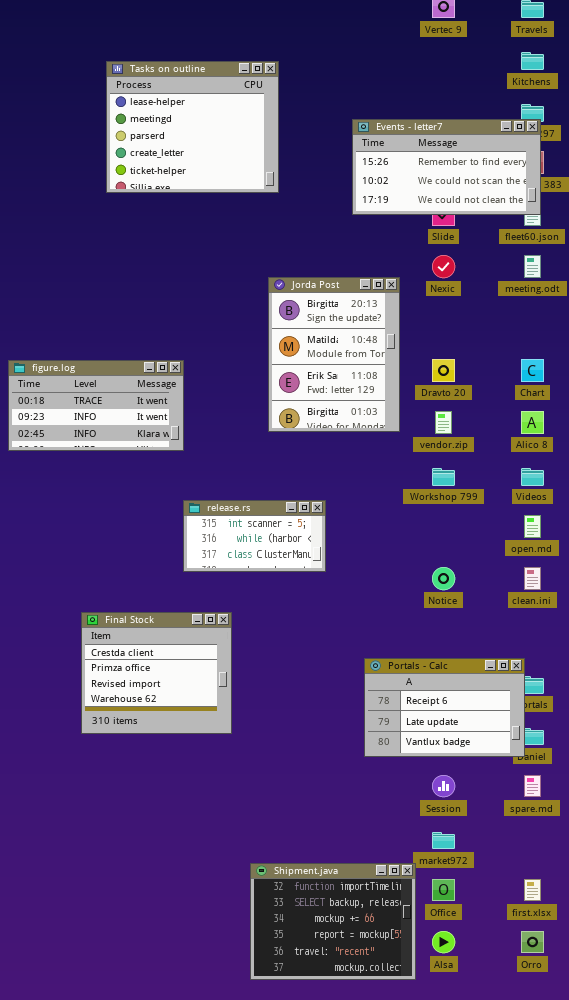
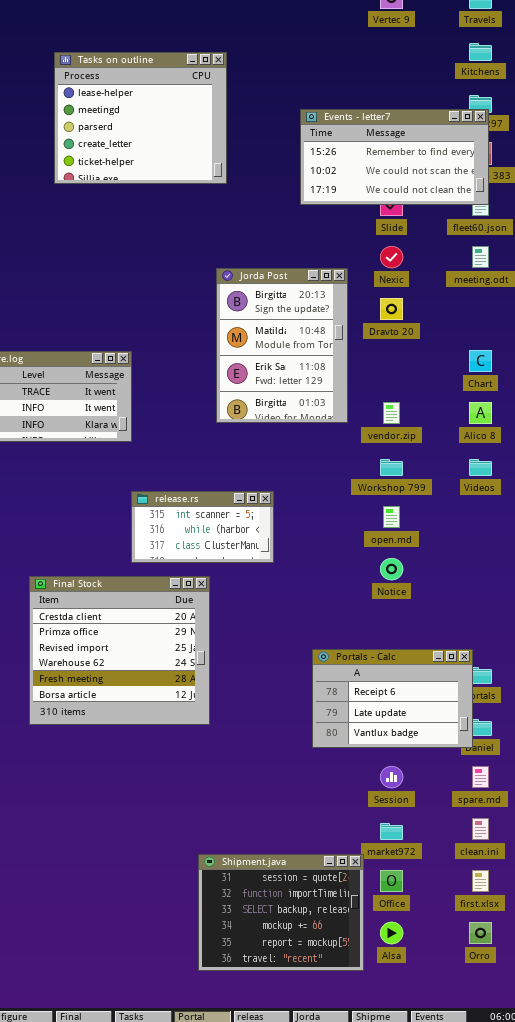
Dravto 20: [432,359,455,382] -> [380,298,403,320], moved
open.md: [524,515,541,538] -> [383,506,400,528], moved
clean.ini: [524,567,541,590] -> [472,818,489,840], moved
Final Stock: [81,612,232,734] -> [29,576,210,725], resized
Shipment.java: [250,863,416,980] -> [198,854,364,971], scrolled up 1 row

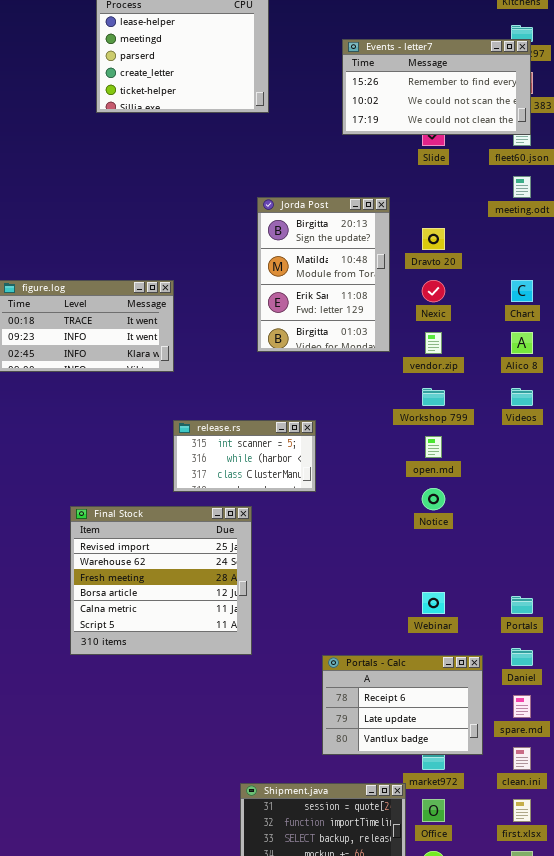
Nexic: [380,246,403,268] -> [422,280,445,302], moved
Final Stock: [29,576,210,725] -> [70,506,252,655], scrolled down 2 rows
Portals - Calc: [312,649,473,748] -> [322,655,483,755], moved

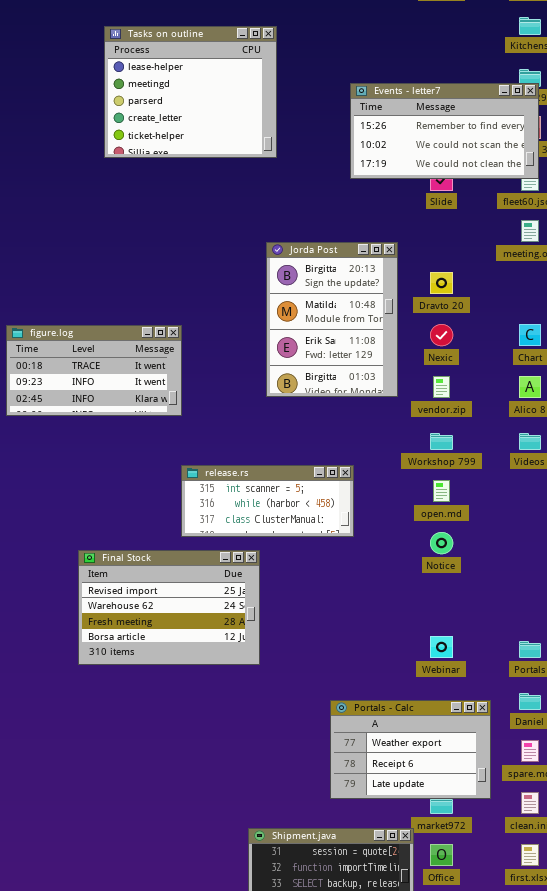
release.rs: [173,420,316,492] -> [181,465,354,537], resized
Final Stock: [70,506,252,655] -> [78,550,260,665], resized
Portals - Calc: [322,655,483,755] -> [330,700,491,799], scrolled up 1 row

